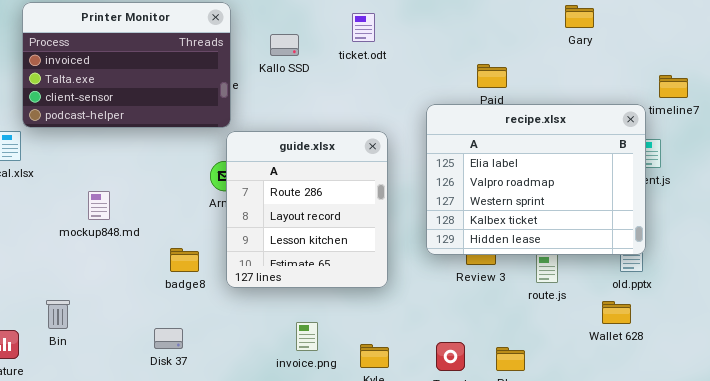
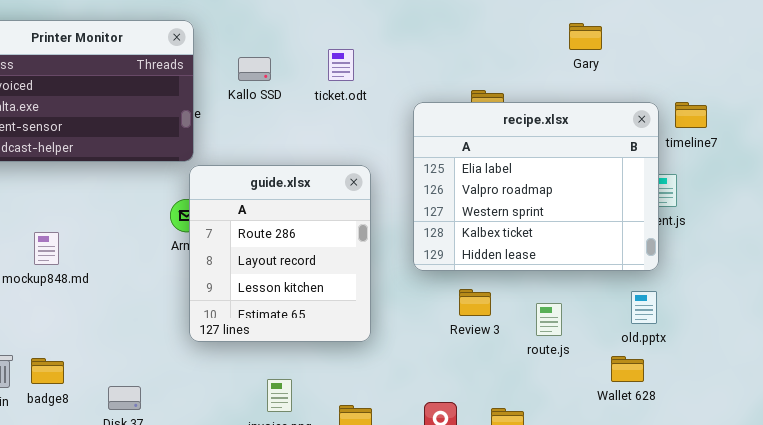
ticket.odt: [352,13,375,42] -> [328,49,354,81], moved
recipe.xlsx: [426,104,646,255] -> [413,102,659,271], moved
badge8: [170,248,199,272] -> [31,358,64,384], moved

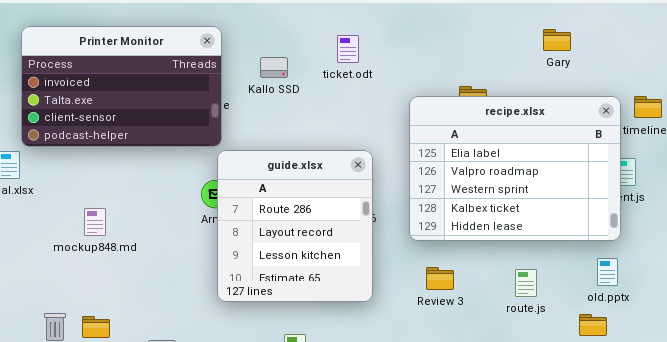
ticket.odt: [328,49,354,81] -> [337,35,359,63], moved
Review 3: [459,289,491,316] -> [426,267,454,290], moved

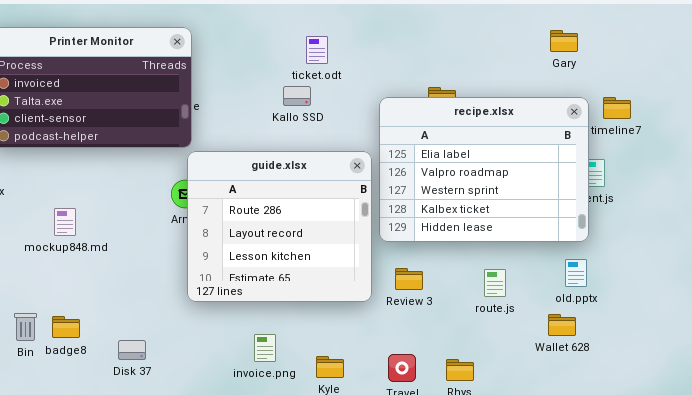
Gary: [543,29,571,51] -> [550,30,578,52], moved
Kallo SSD: [260,57,288,78] -> [283,86,311,106], moved
guide.xlsx: [217,150,373,302] -> [187,151,372,302], resized

